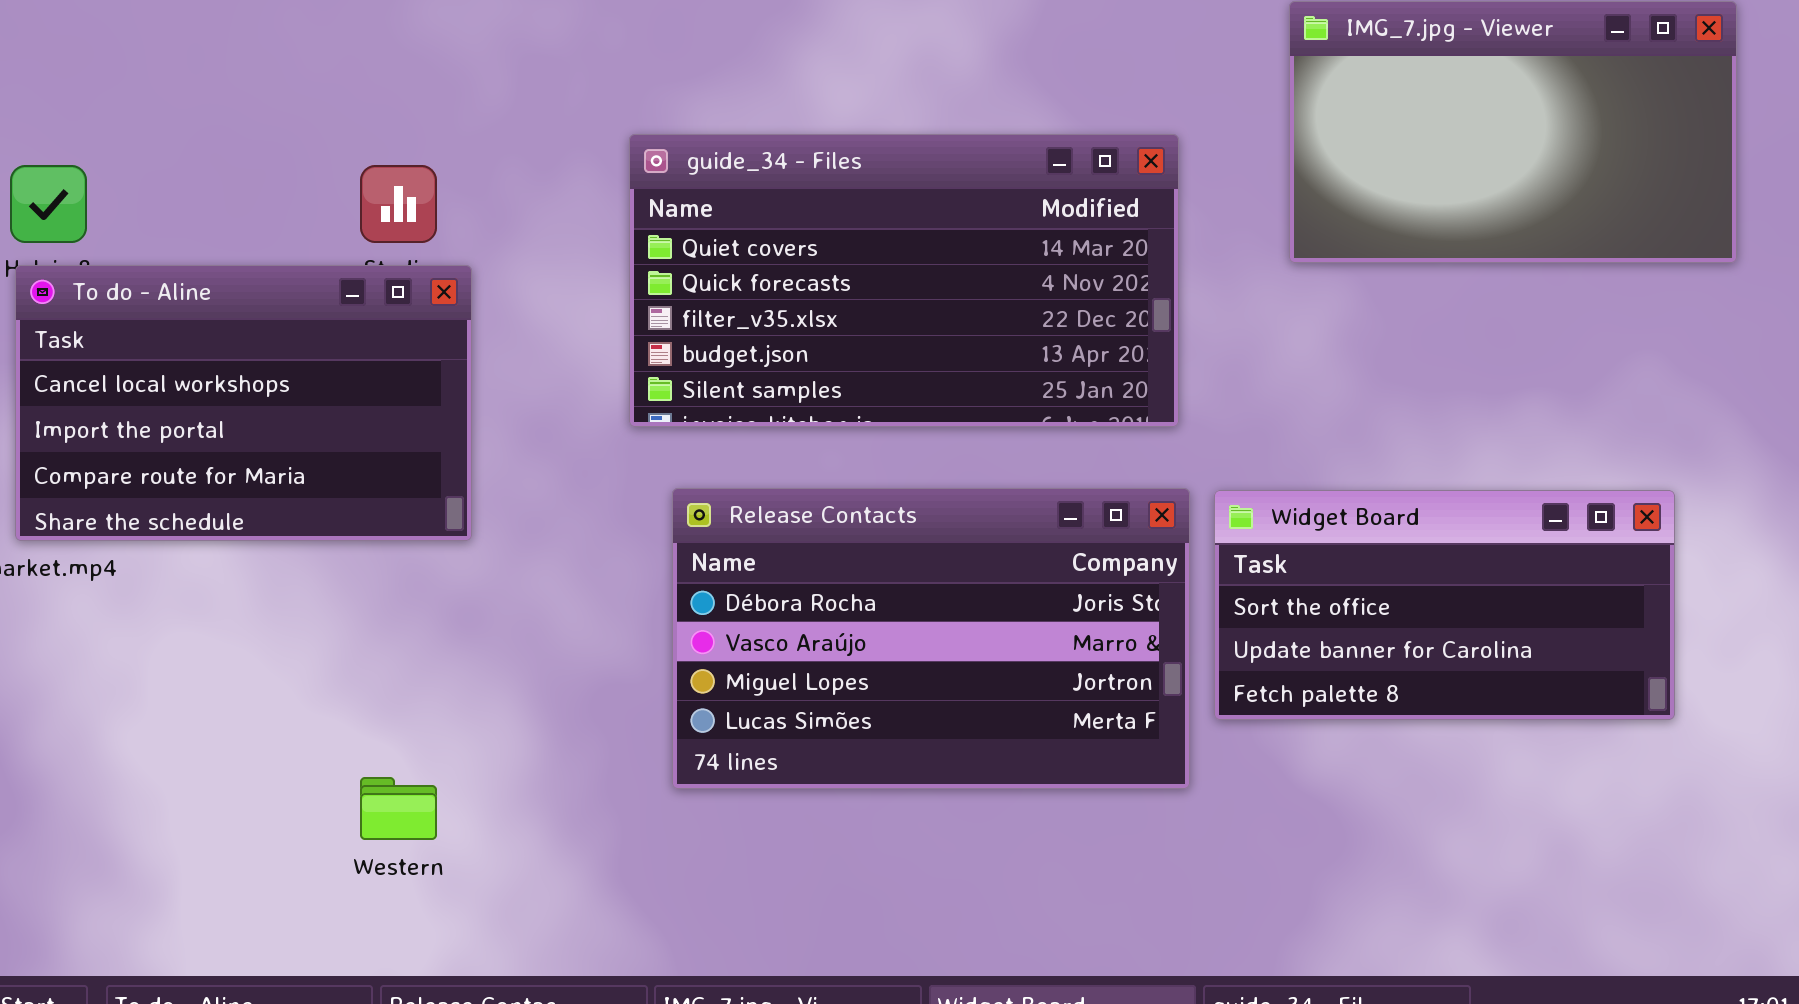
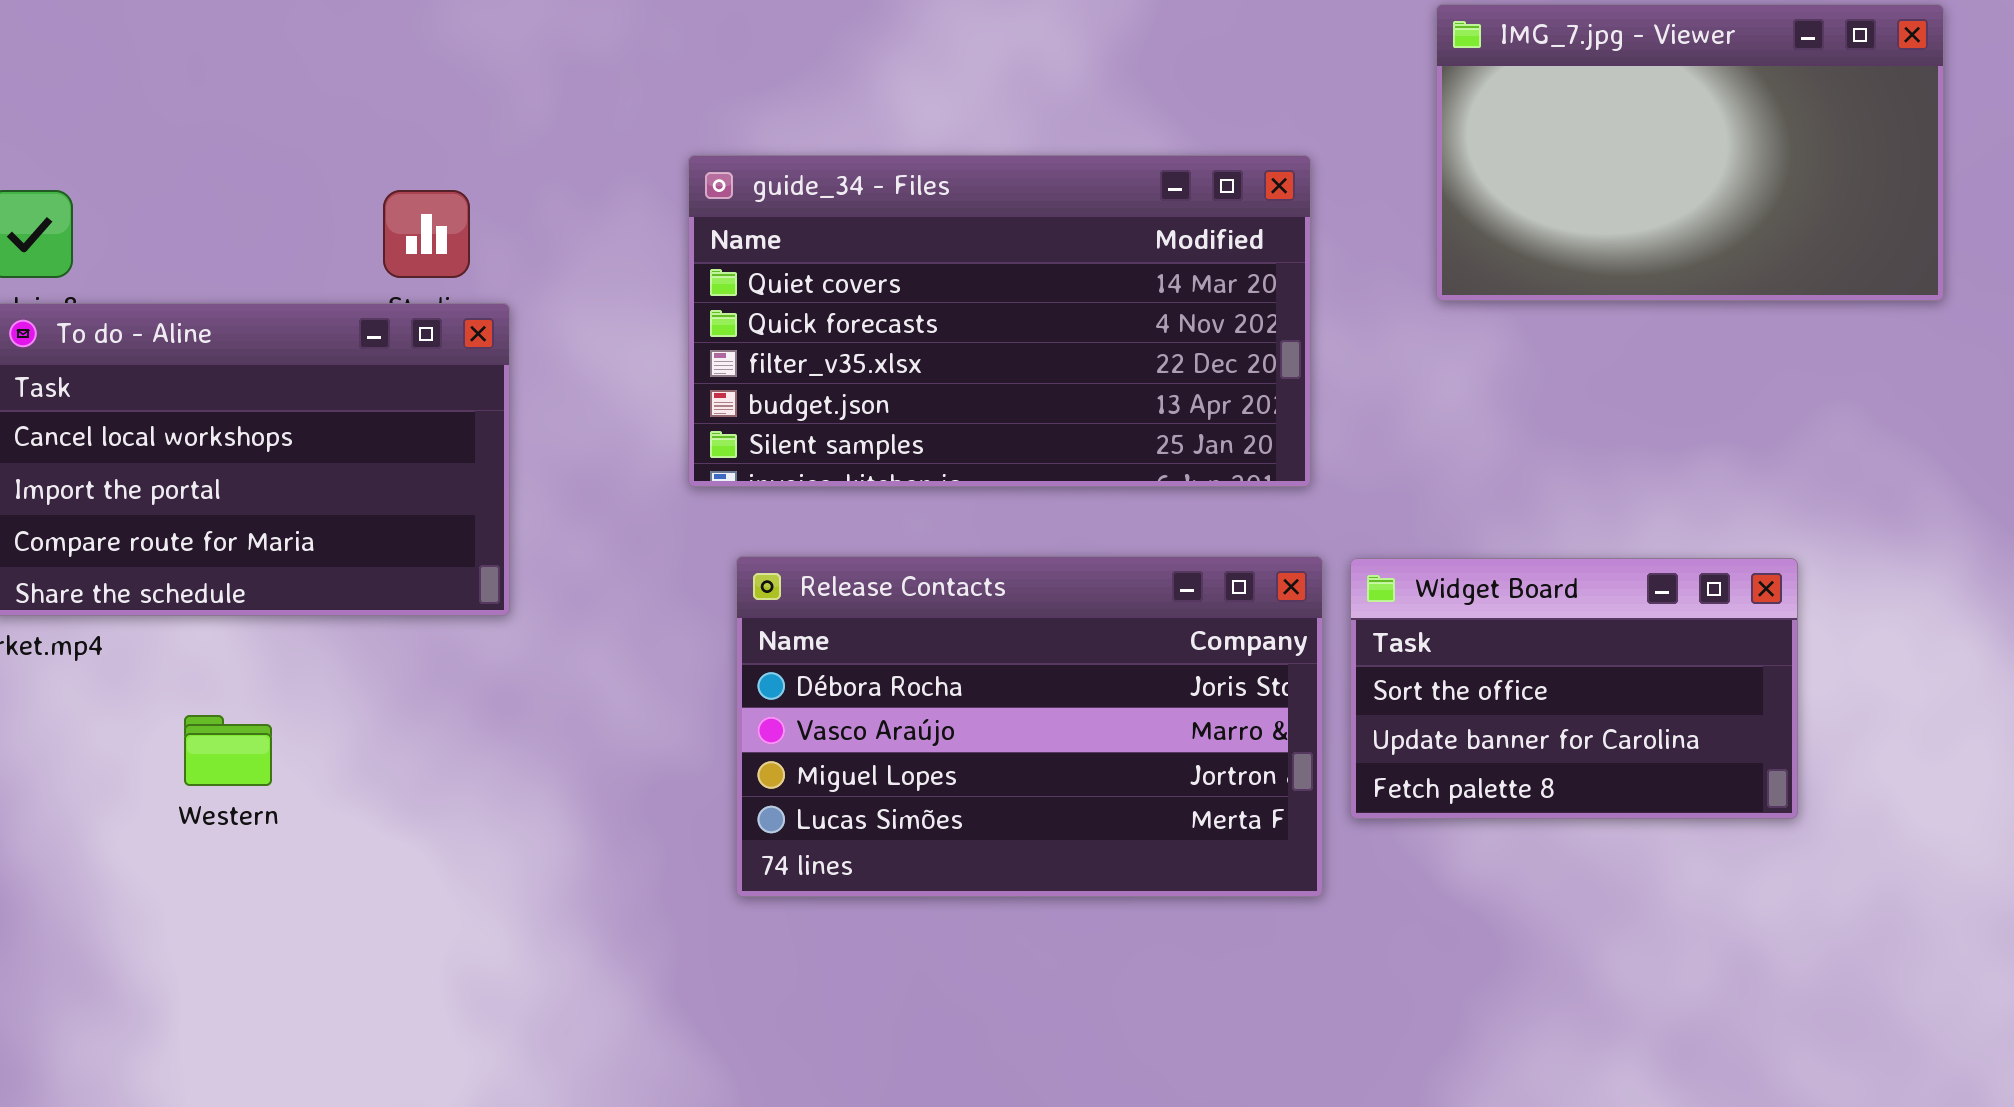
Widget Board: [1214,490,1675,720] -> [1350,558,1798,819], resized
Western: [360,777,437,840] -> [184,715,272,786], moved

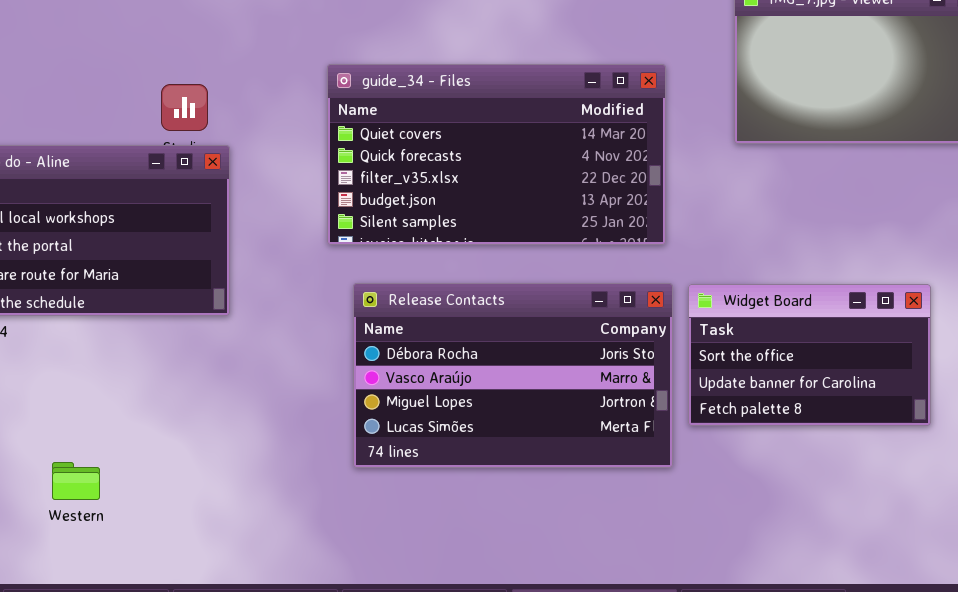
Western: [184,715,272,786] -> [52,462,100,500], moved

